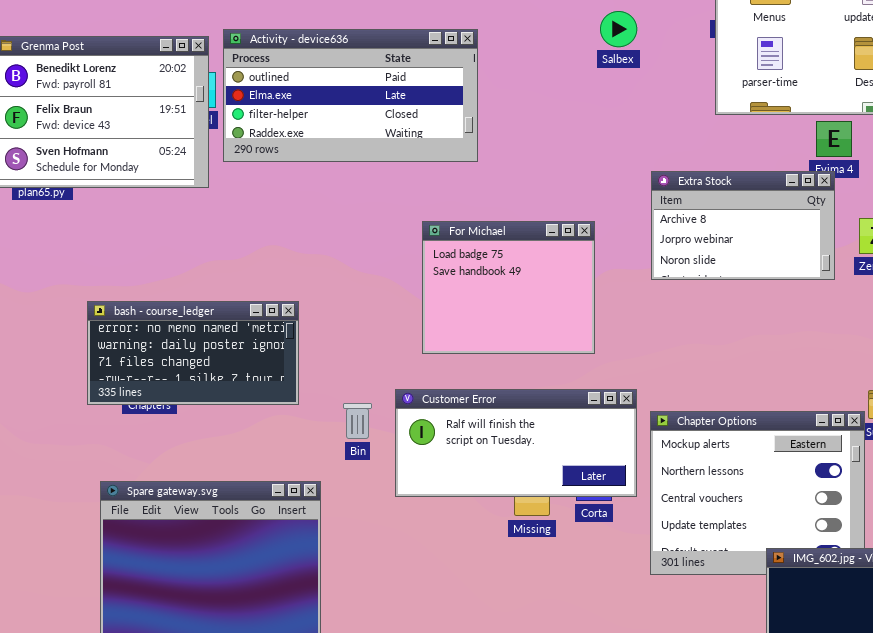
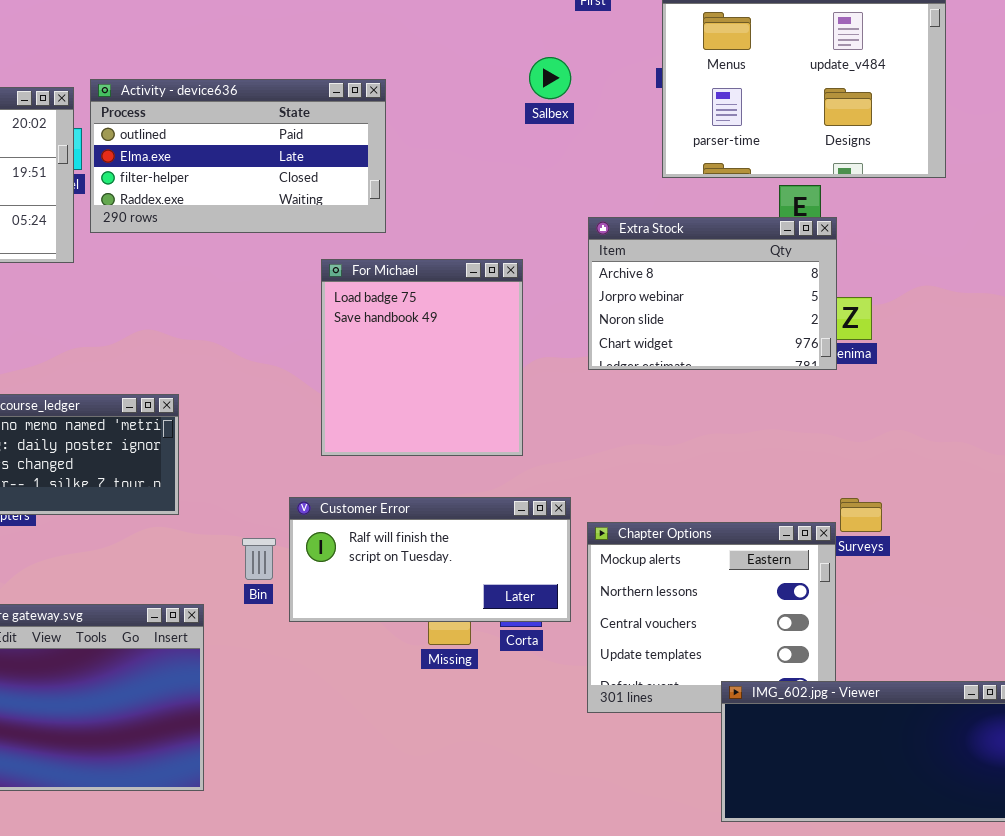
Extra Stock: [651,171,835,280] -> [588,217,837,370], resized
For Michael: [422,221,595,354] -> [321,259,523,456], resized
Bin: [343,403,372,439] -> [242,538,276,580], moved

